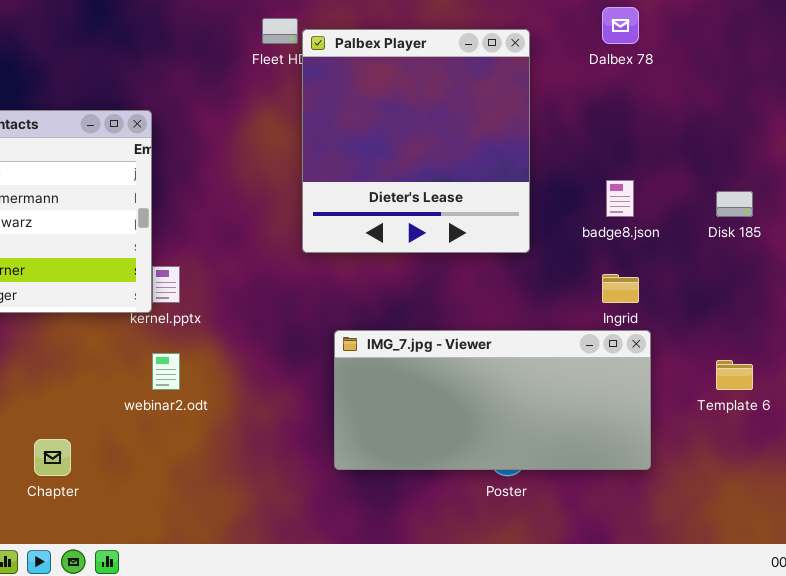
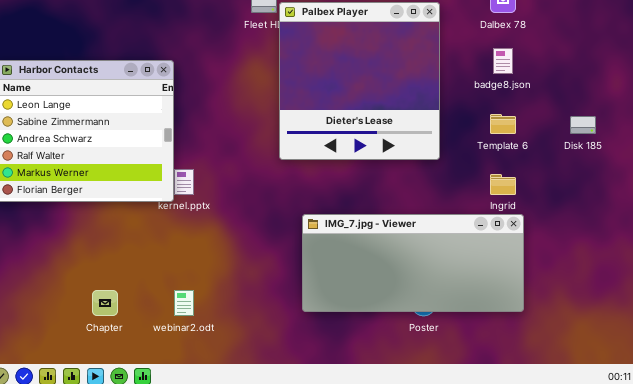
badge8.json: [606,180,634,217] -> [493,48,513,74], moved
webinar2.odt: [152,353,180,390] -> [174,290,194,316], moved
Template 6: [716,360,753,390] -> [490,114,516,134], moved

